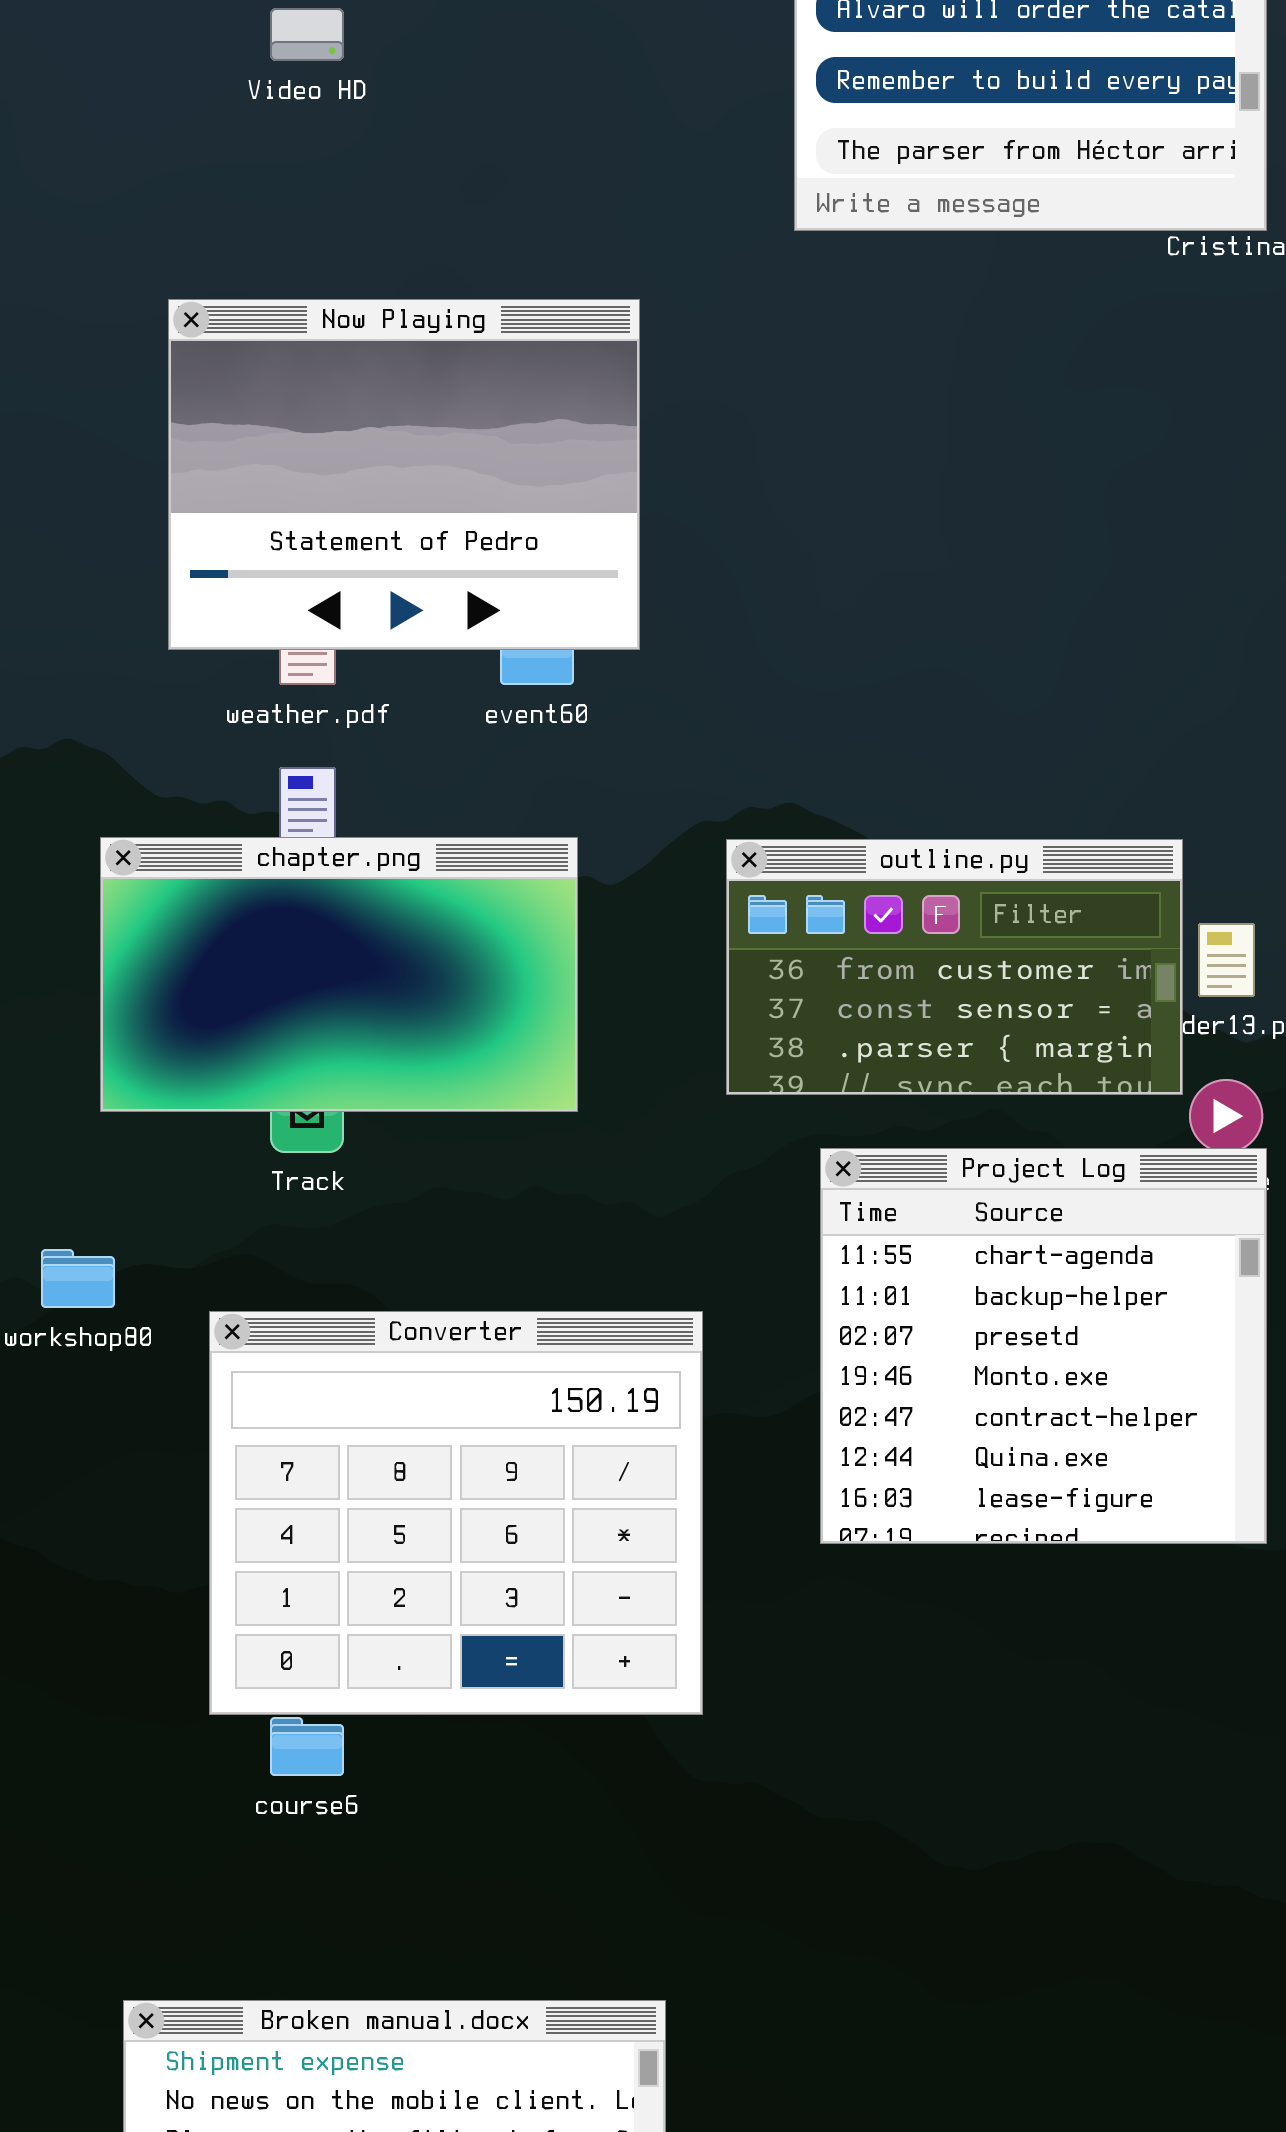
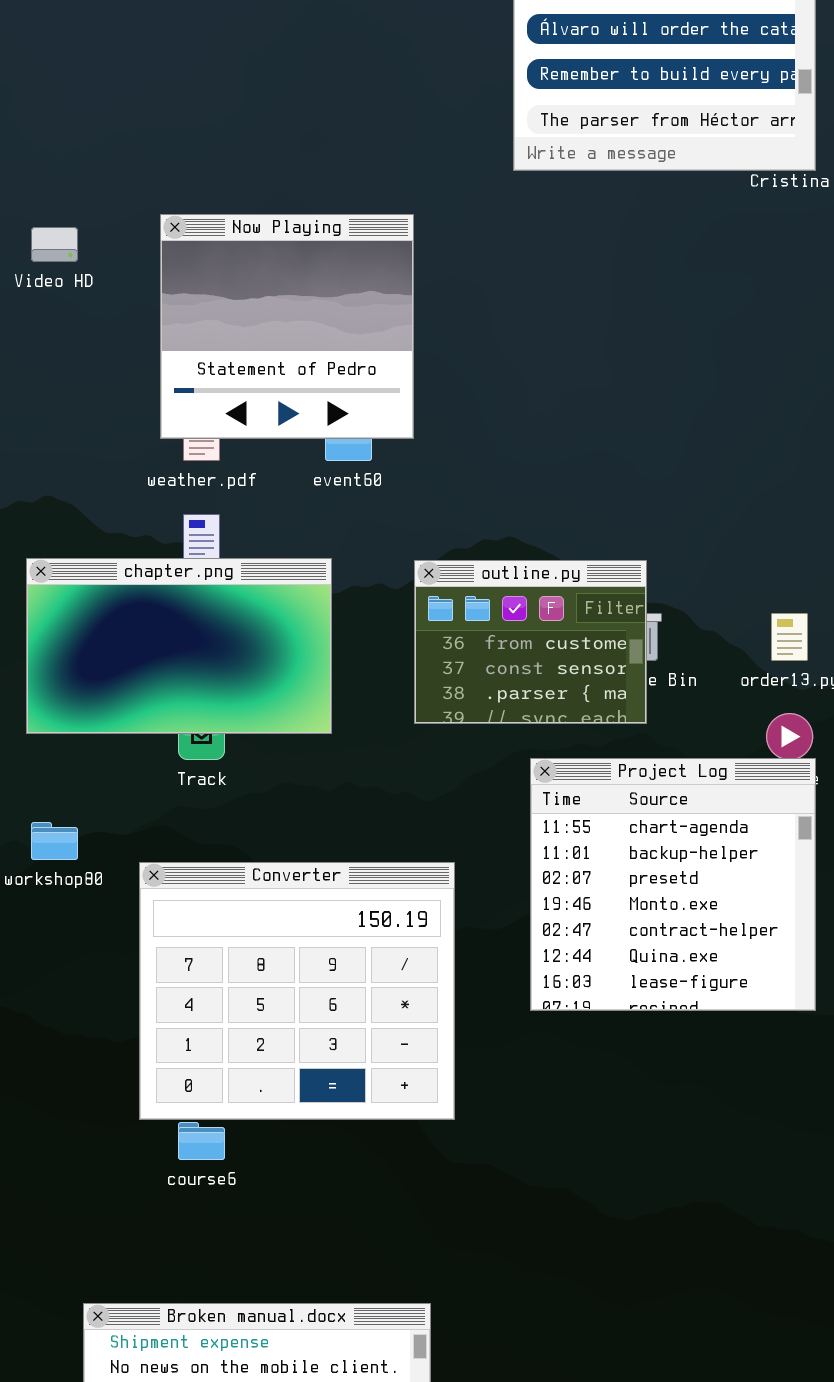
Video HD: [270,8,344,61] -> [31,227,78,262], moved
Now Playing: [168,299,640,650] -> [160,214,414,439], resized
chapter.png: [100,837,578,1112] -> [26,558,332,734], moved
outline.py: [726,839,1183,1095] -> [414,560,647,724], moved, resized

